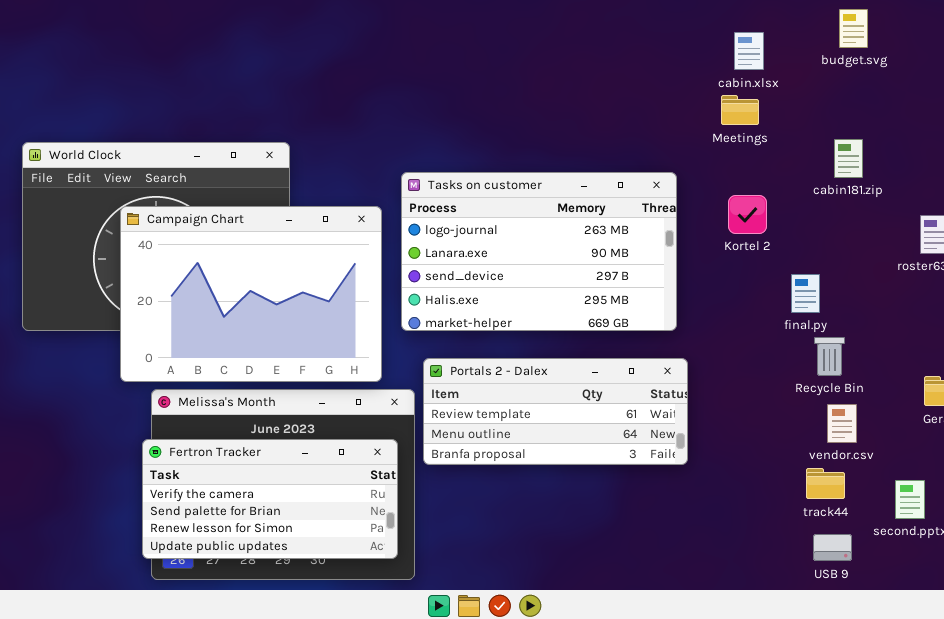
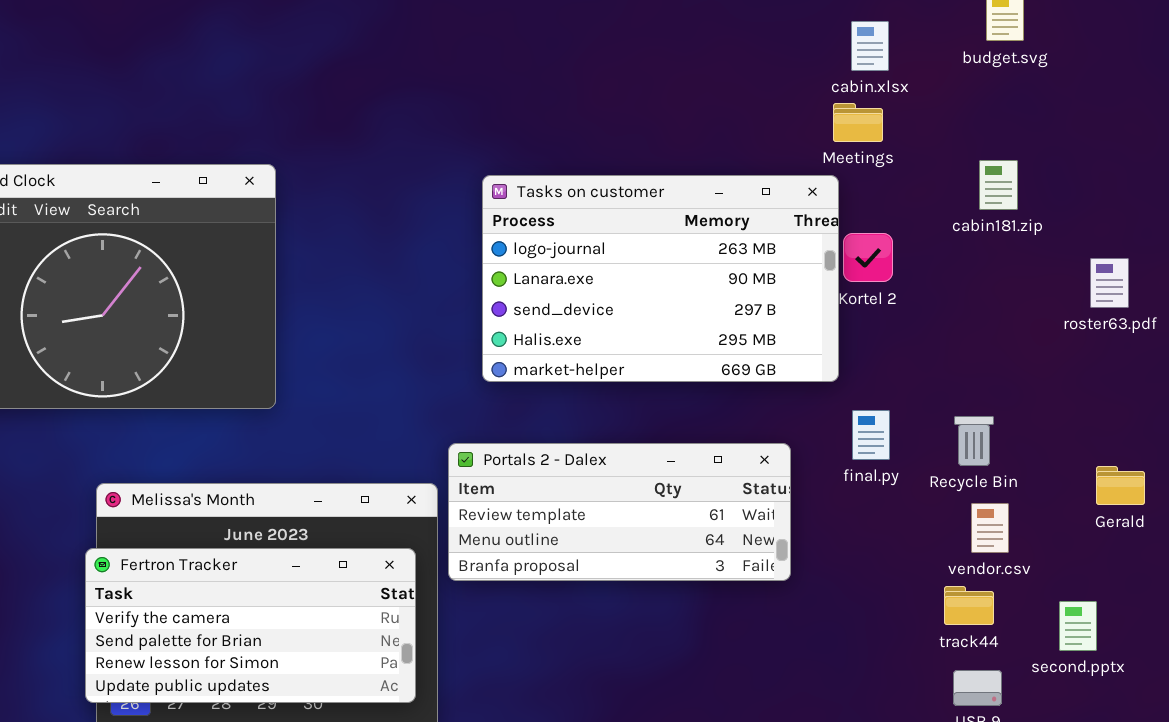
Tasks on customer: [401,172,677,331] -> [482,175,839,382], moved
Campaign Chart: [120,206,382,382] -> none, closed
final.py: [791,274,820,313] -> [852,410,890,460], moved

